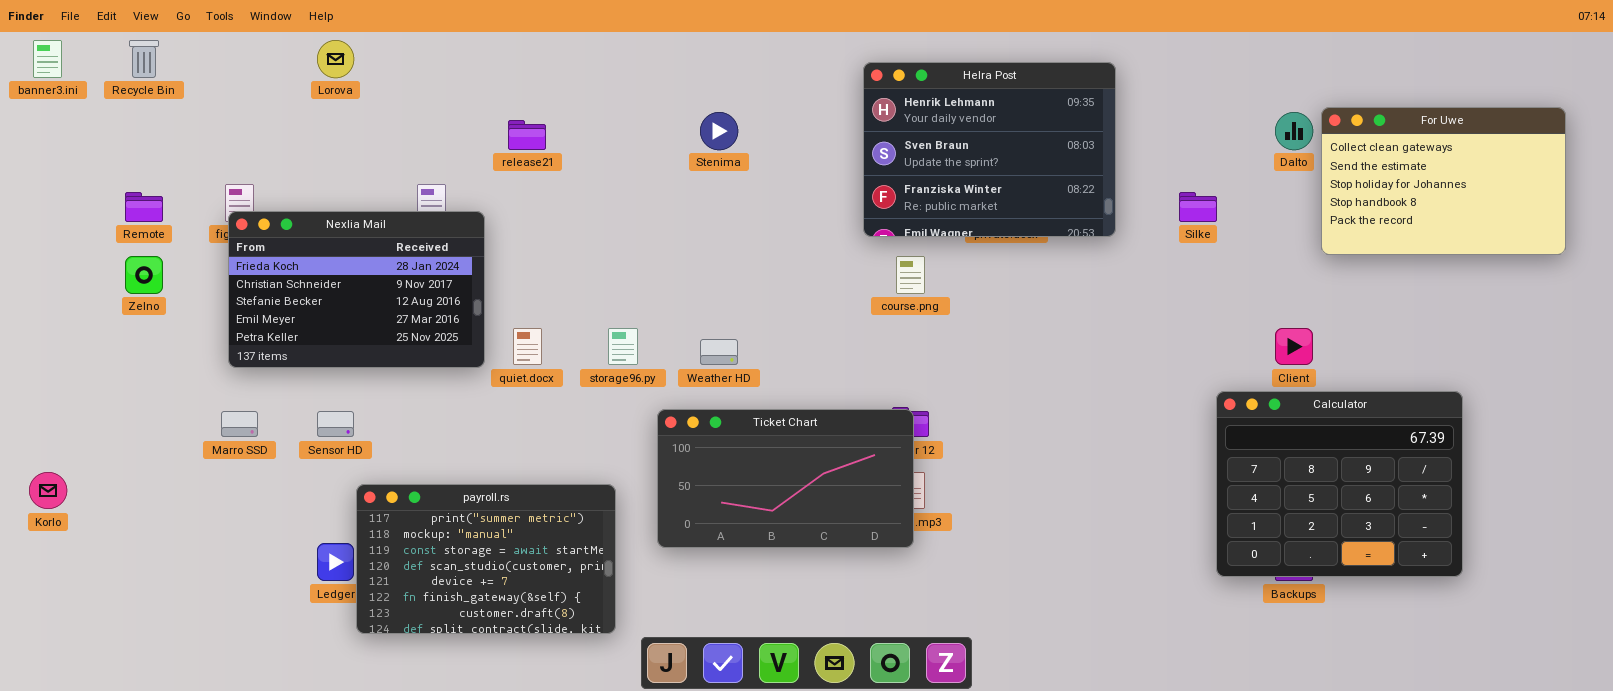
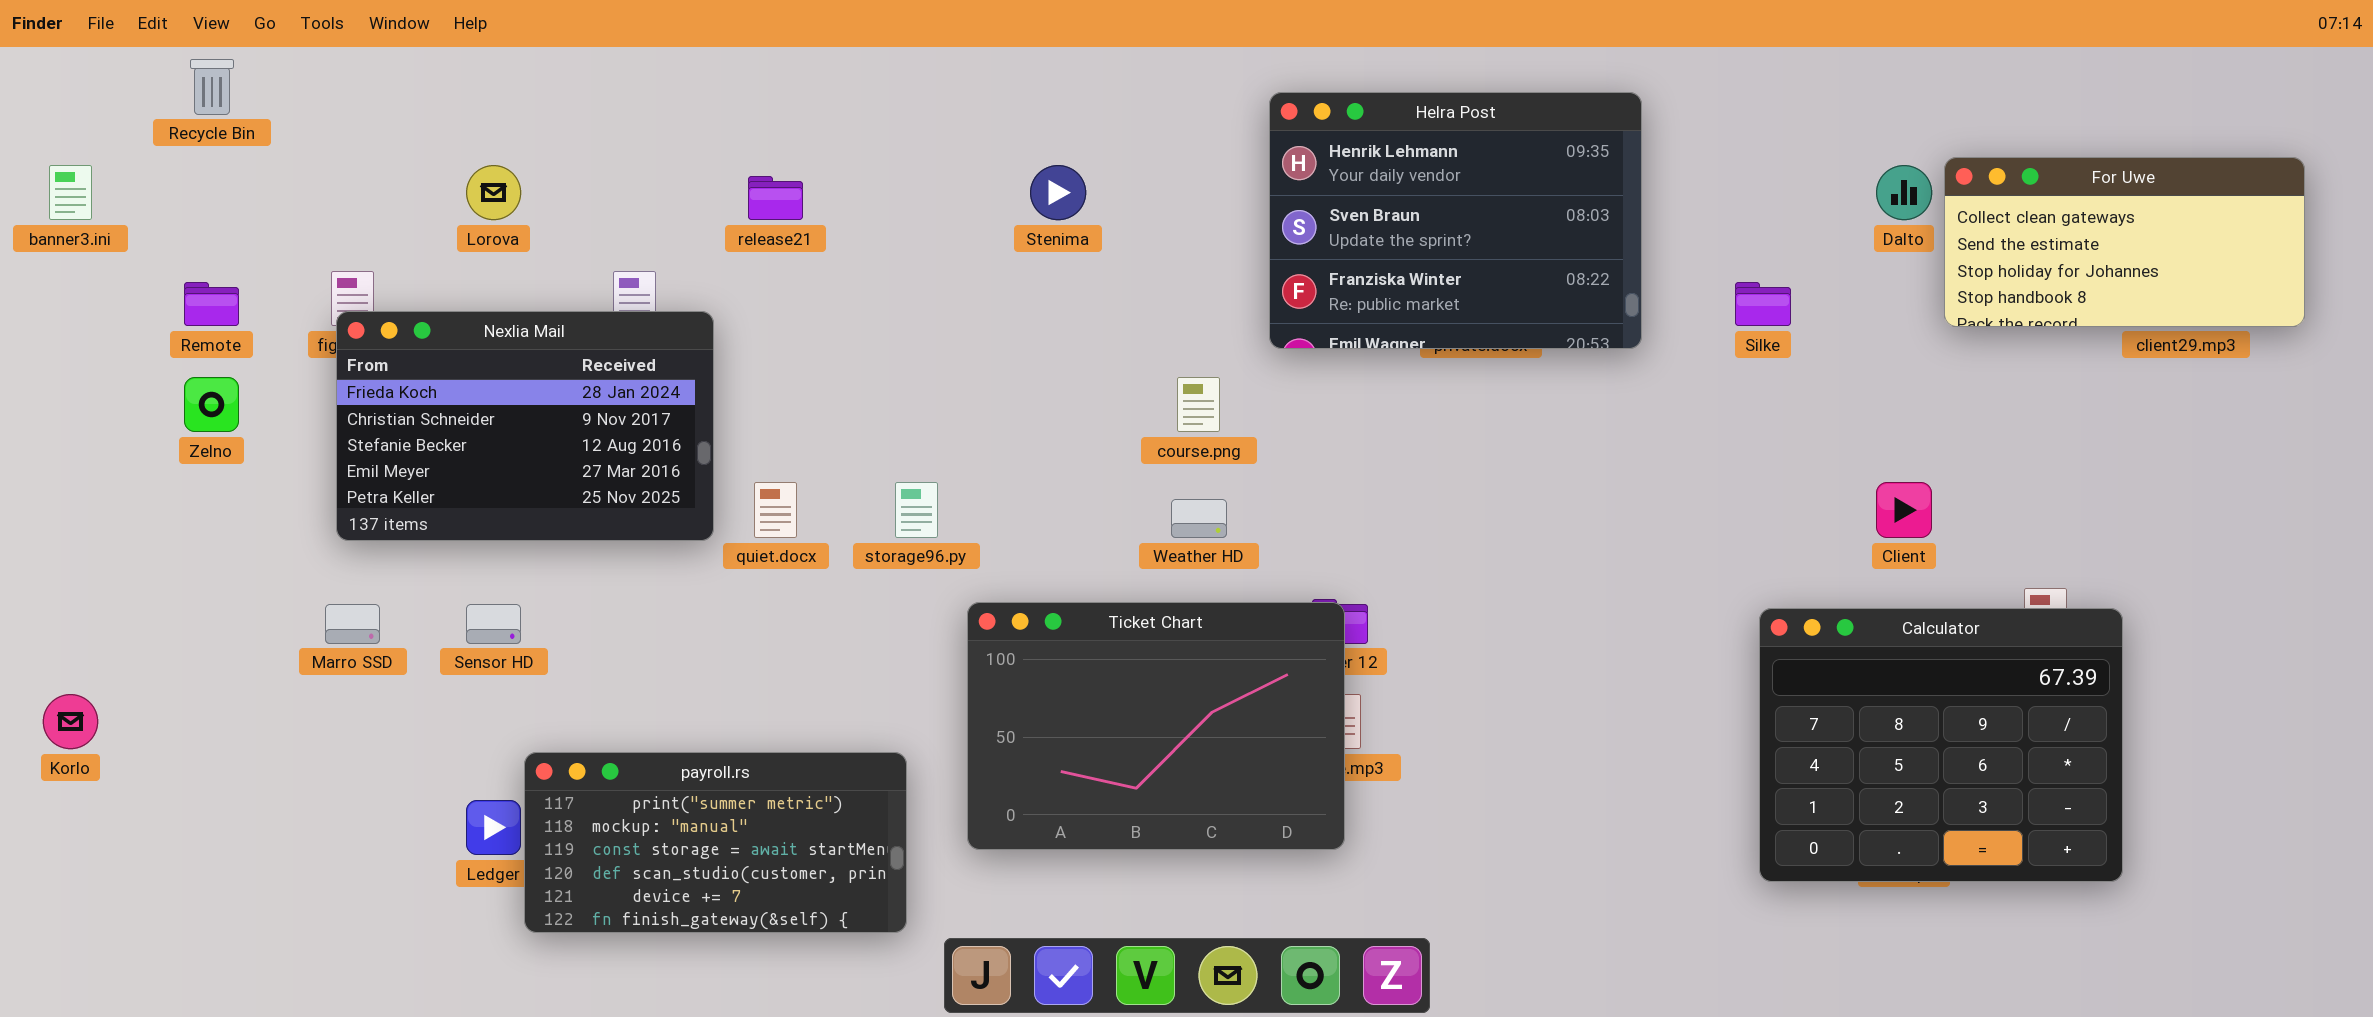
banner3.ini: [33,40,62,78] -> [49,165,92,220], moved
Lorova: [317,40,354,78] -> [466,165,521,220], moved
For Uwe: [1321,107,1566,255] -> [1944,157,2305,327], resized
course.png: [896,256,925,294] -> [1177,377,1220,432], moved
Weather HD: [700,339,738,365] -> [1171,499,1227,538], moved
Calculator: [1216,391,1463,577] -> [1759,608,2123,882], moved
Ticket Chart: [657,409,914,548] -> [967,602,1345,850], resized
payroll.rs: [356,484,616,634] -> [524,752,907,933], resized

